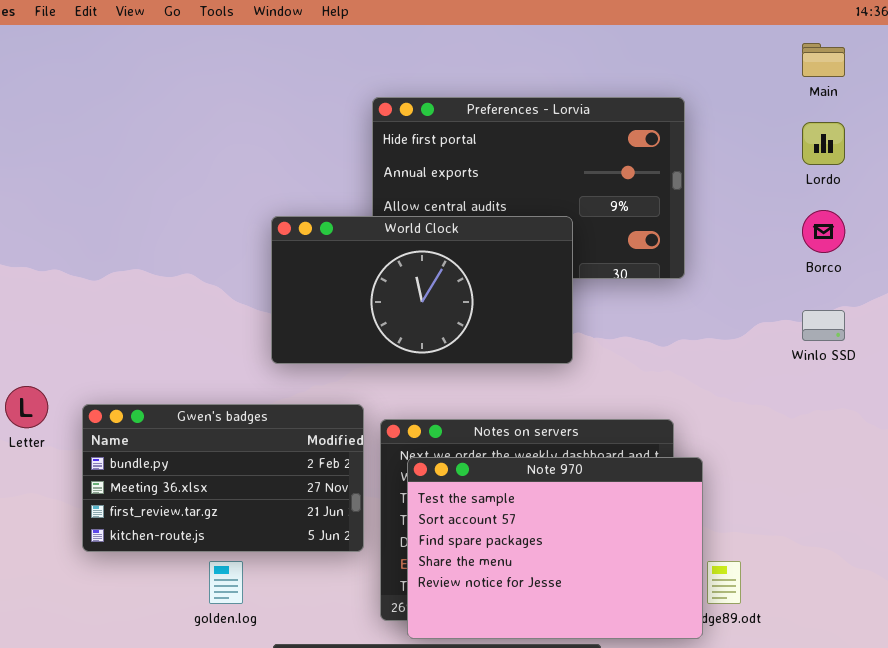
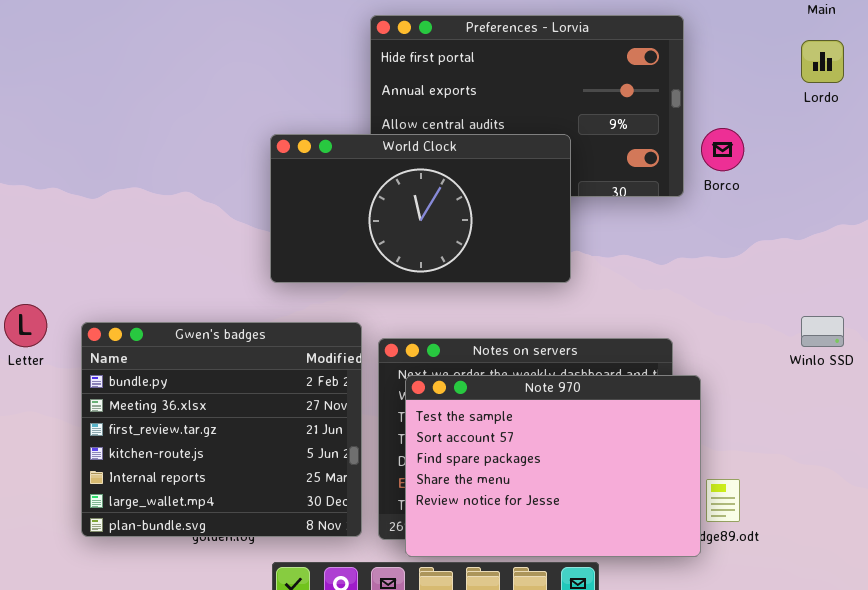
Borco: [802,210,845,253] -> [701,128,744,171], moved
Winlo SSD: [802,310,845,341] -> [801,316,844,347], moved
Gwen's badges: [82,404,364,552] -> [81,322,362,537], resized

